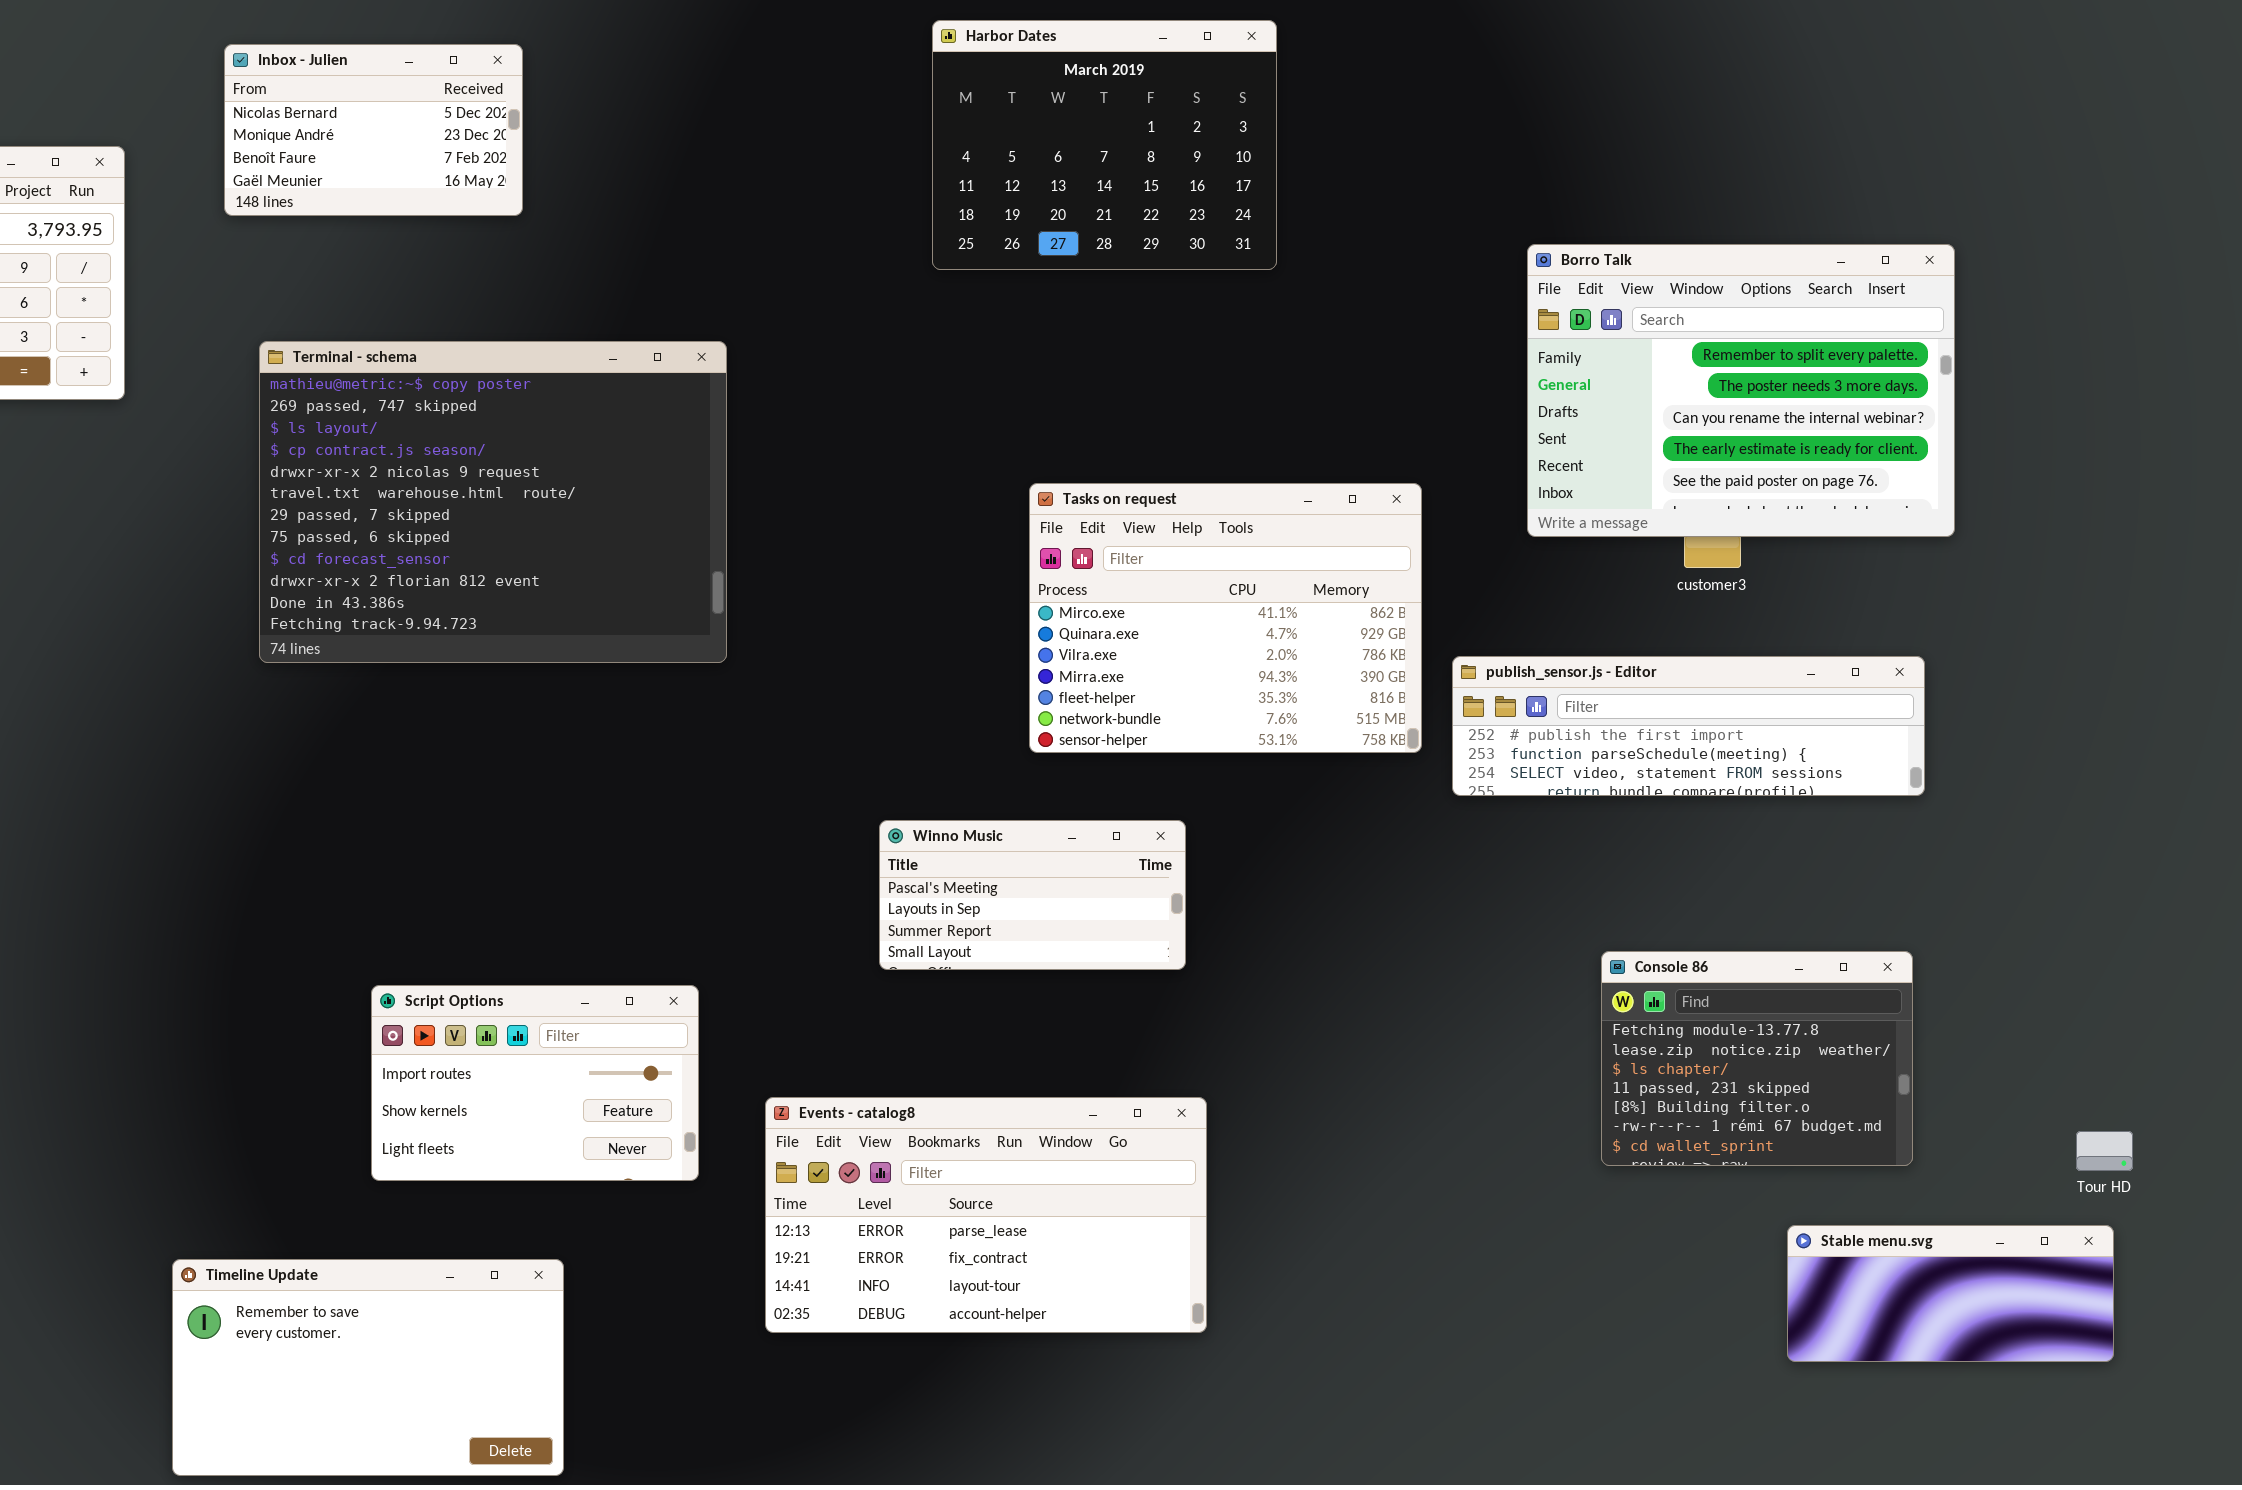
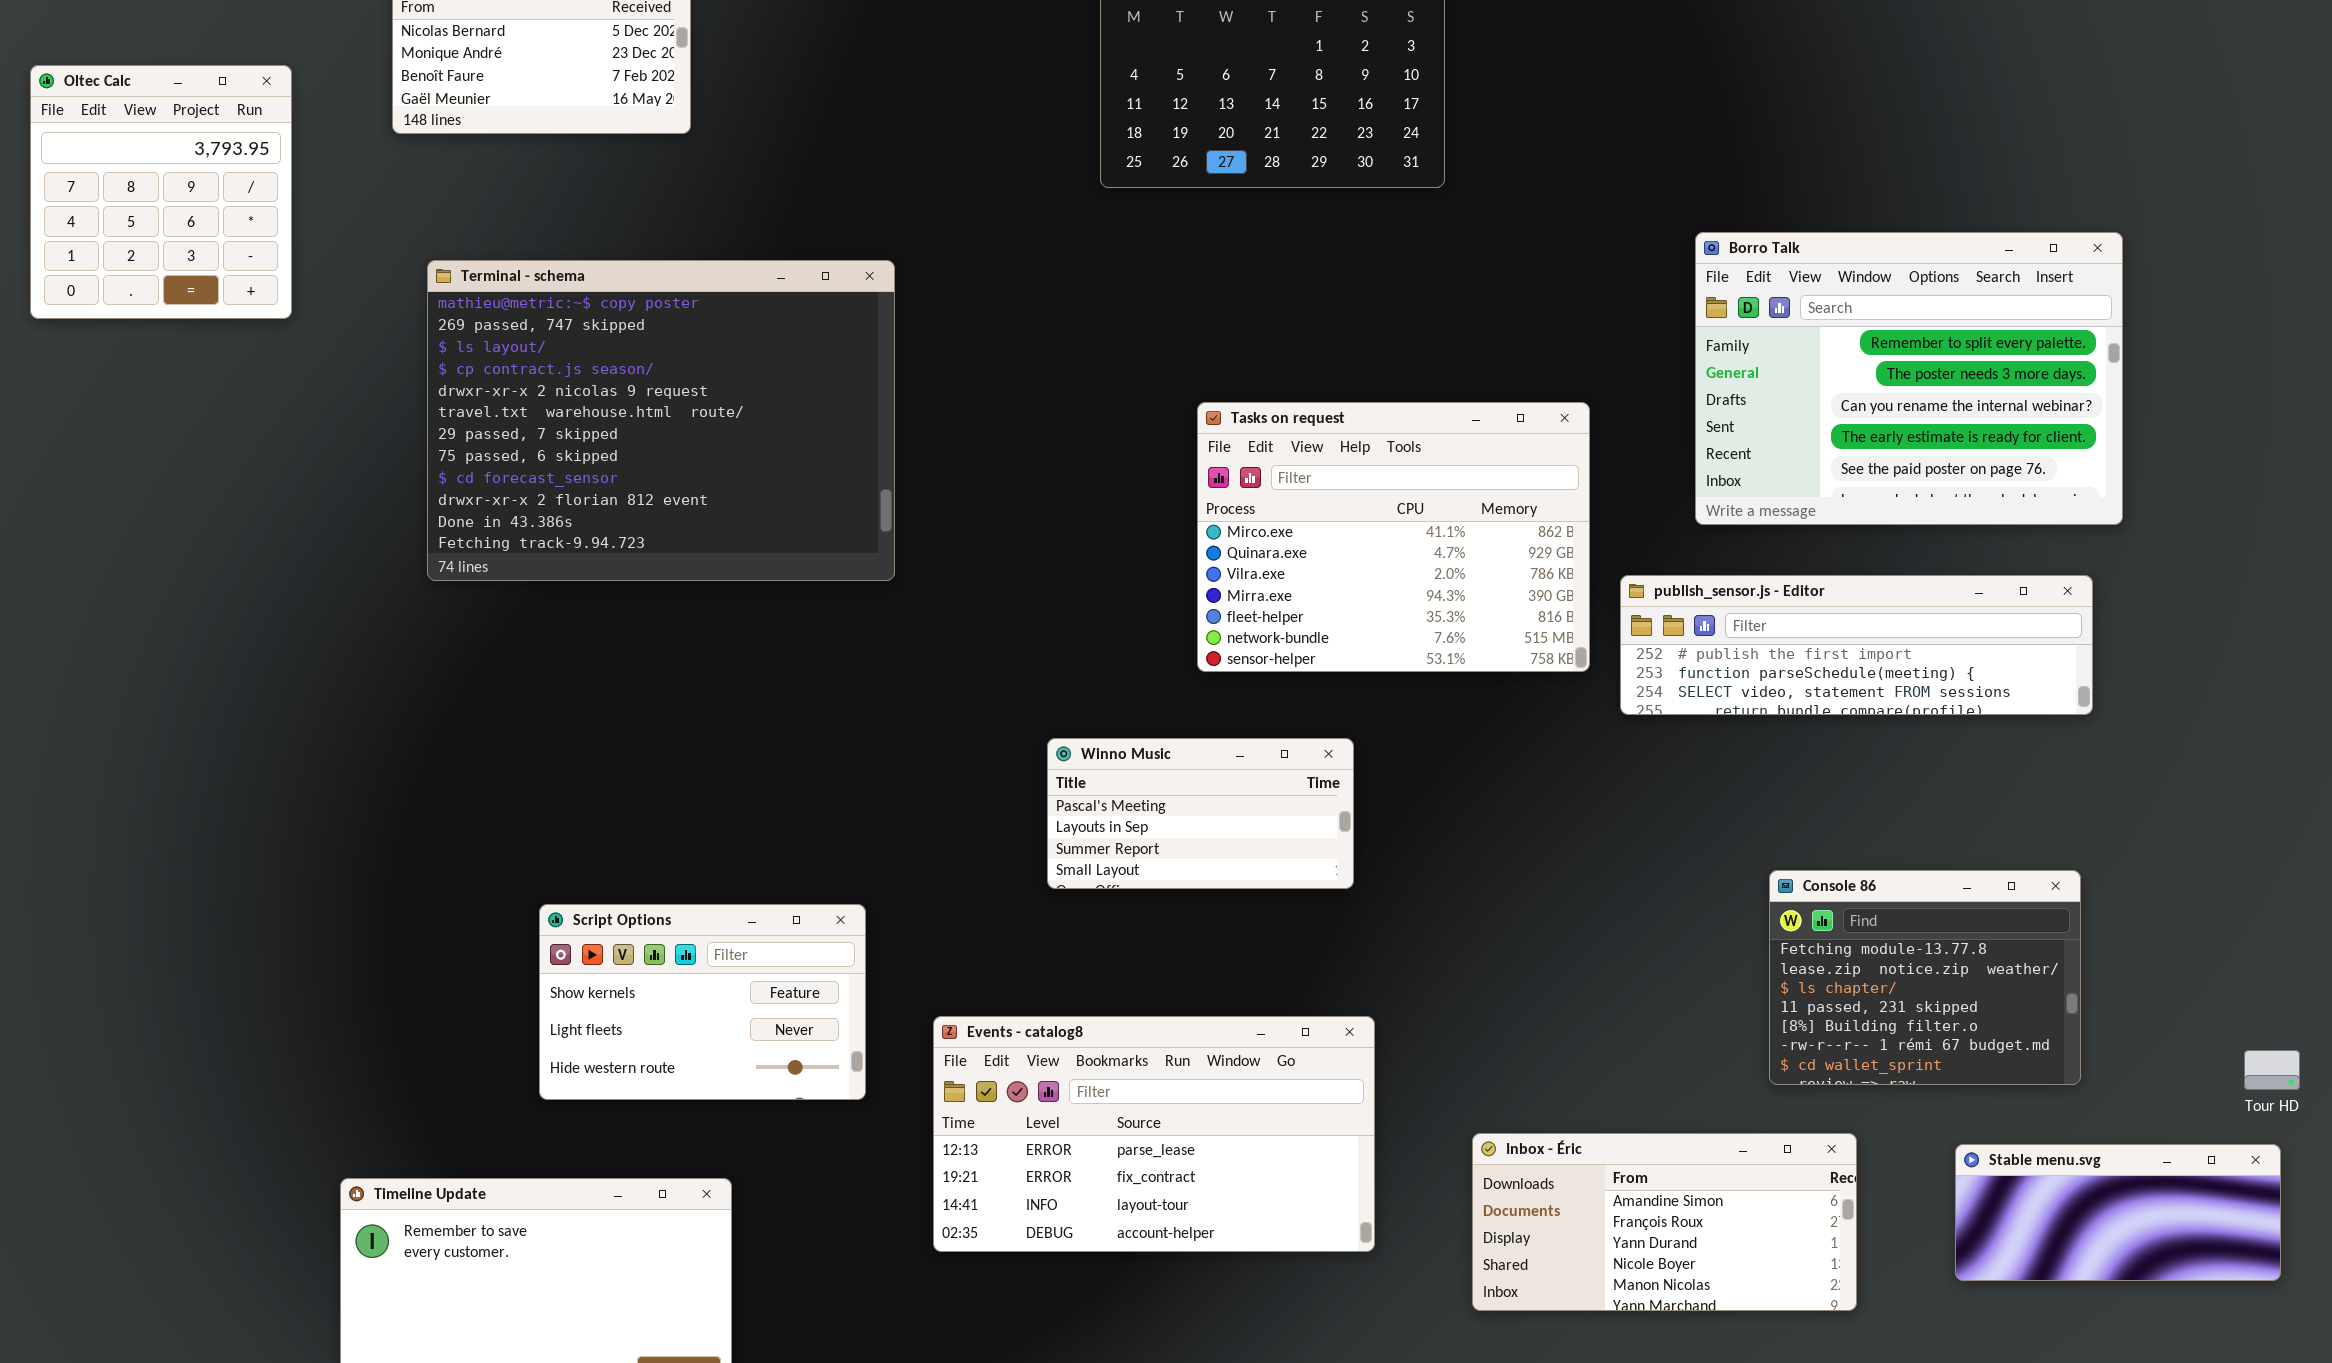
Borro Talk: [1527,244,1955,537] -> [1695,232,2123,525], moved
Script Options: [371,985,699,1181] -> [539,904,866,1100], scrolled down 1 row
Inbox - Éric: none -> [1472,1133,1857,1311], opened

